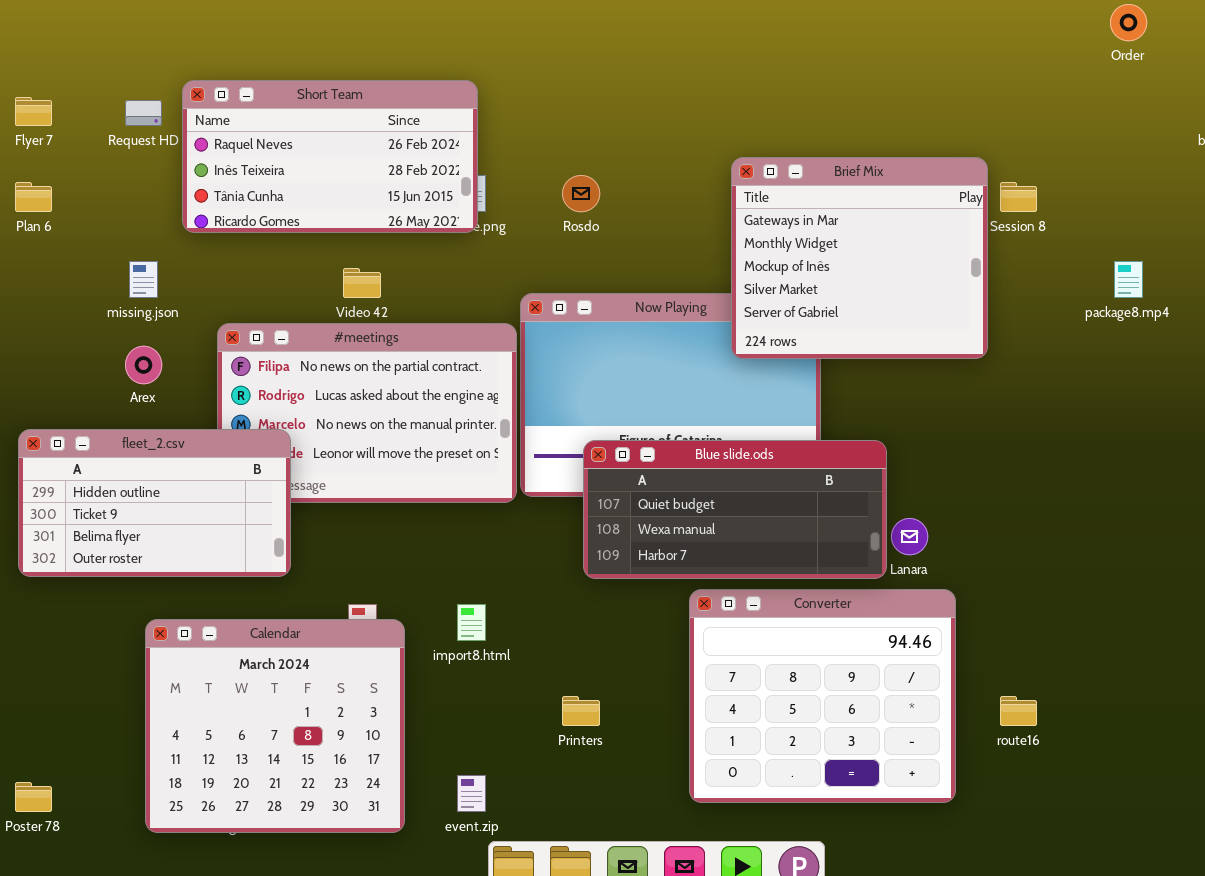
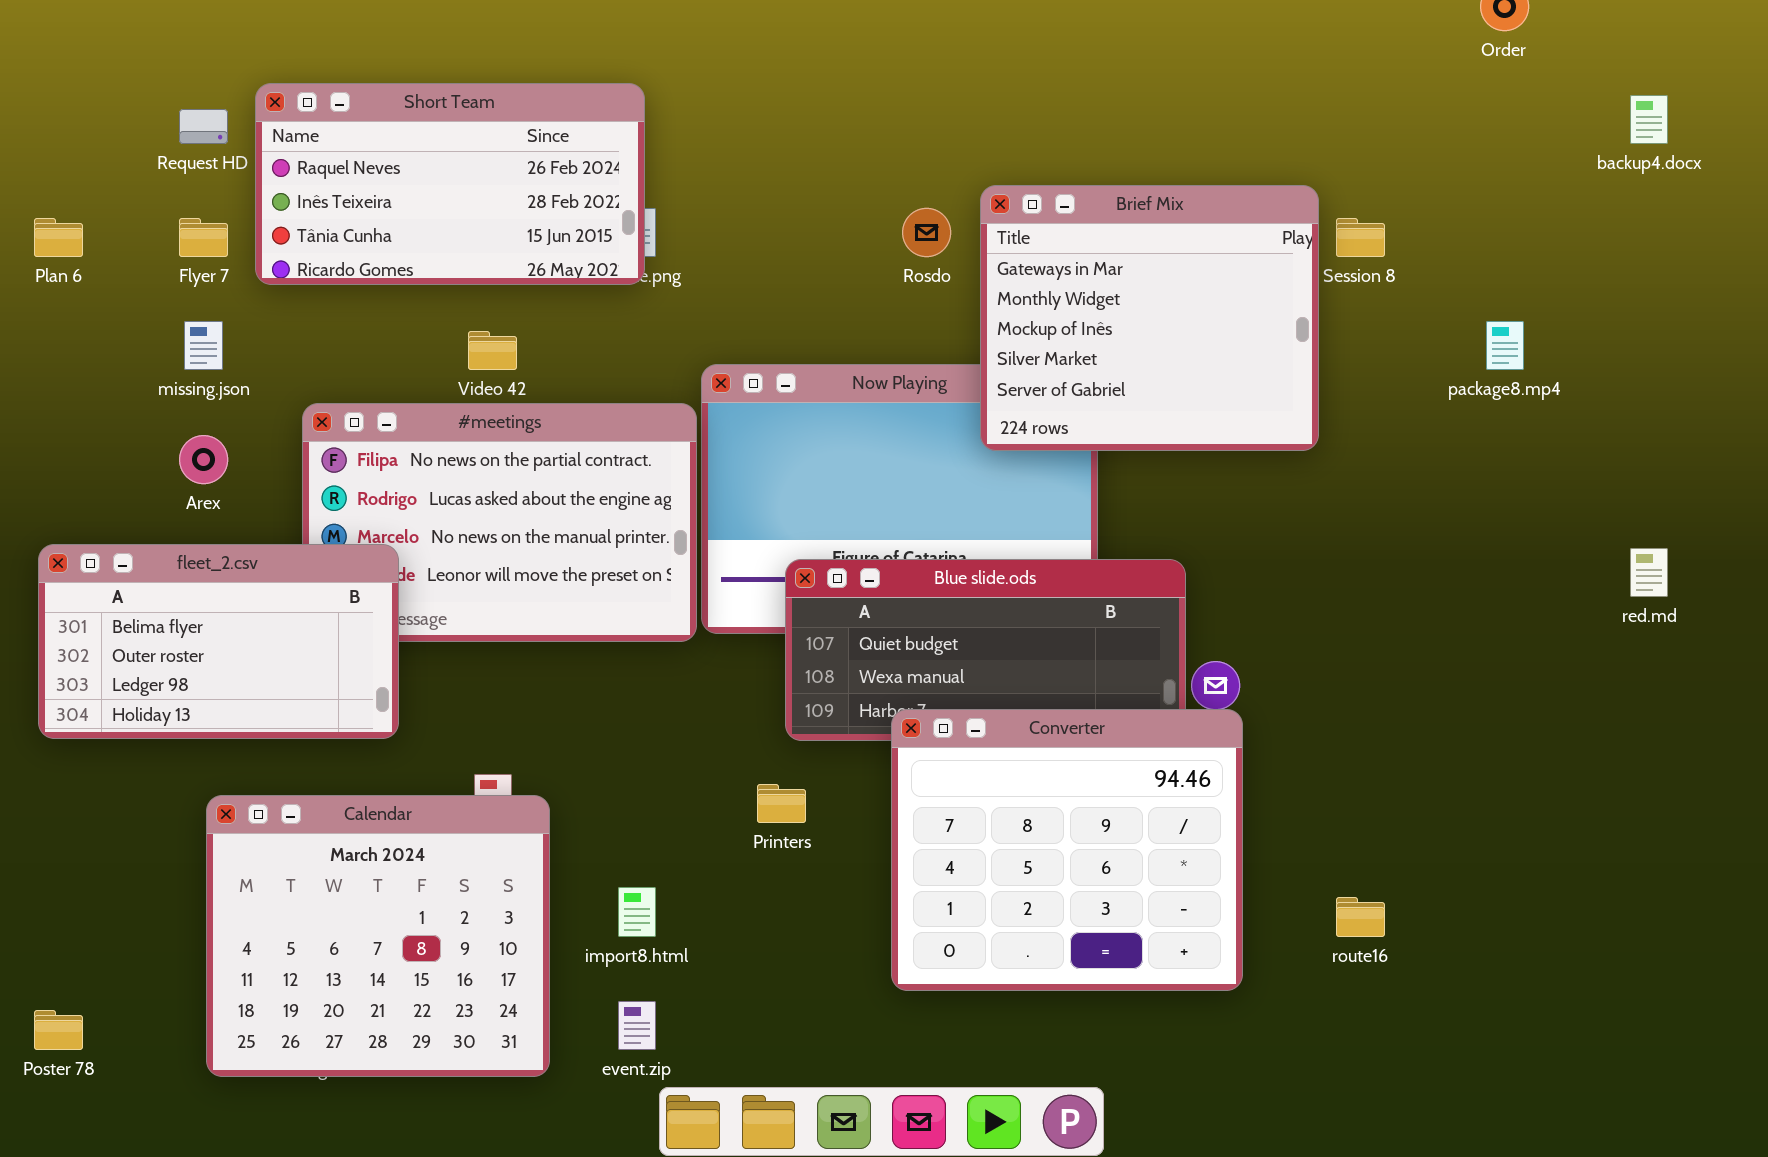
Flyer 7: [15,97,52,126] -> [179,218,228,257], moved
Rosdo: [562,175,600,212] -> [902,208,951,257], moved
fleet_2.csv: [18,429,291,577] -> [38,544,399,739], scrolled down 2 rows
Converter: [689,589,956,803] -> [891,709,1243,991], moved
import8.html: [457,604,486,641] -> [618,887,656,937], moved
Printers: [562,696,600,726] -> [757,784,806,823], moved

